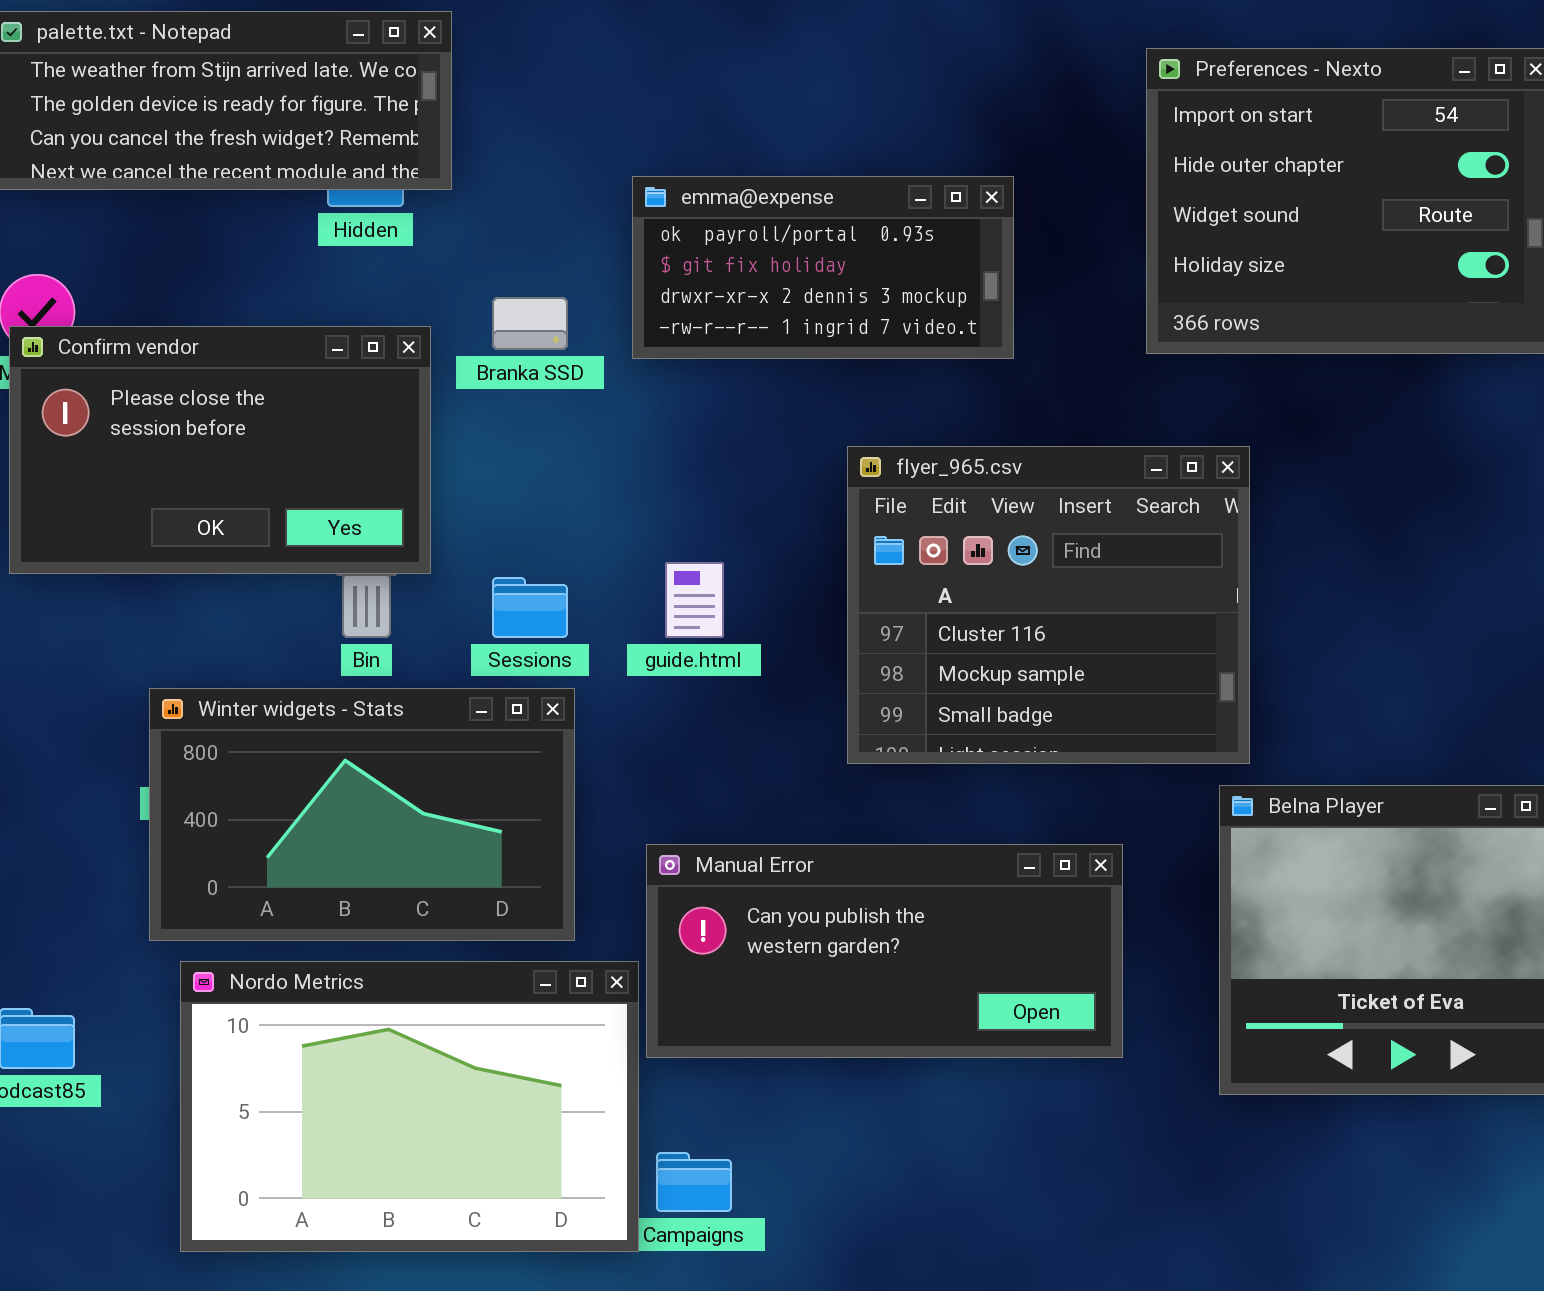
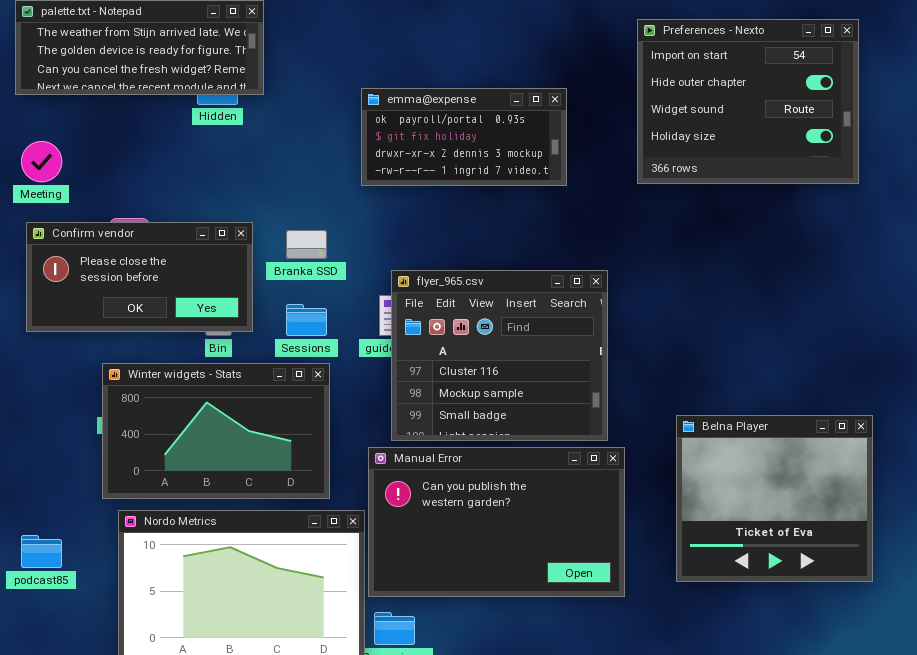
Branka SSD: [492,297,568,350] -> [286,230,327,259], moved
Confirm vendor: [9,326,431,574] -> [26,222,253,332], moved, resized
flyer_965.csv: [847,446,1250,764] -> [391,270,608,441], moved
Manual Error: [646,844,1123,1058] -> [368,447,625,597], resized

